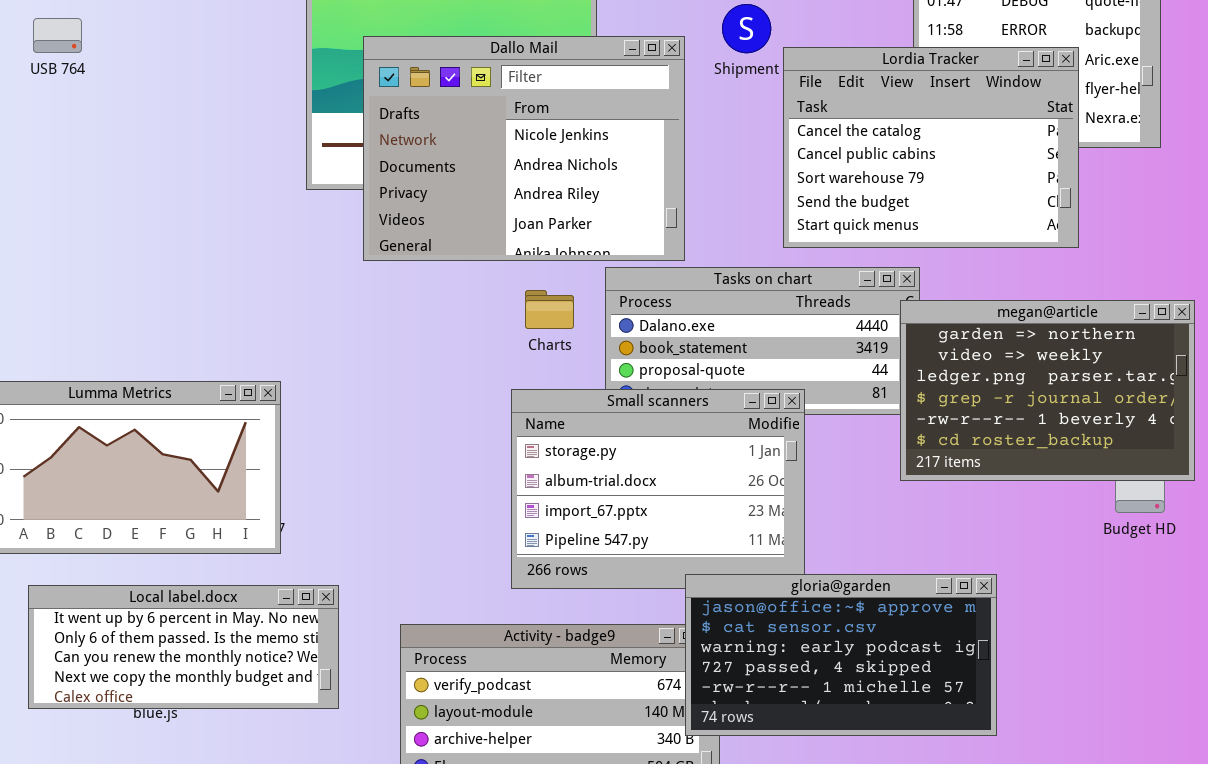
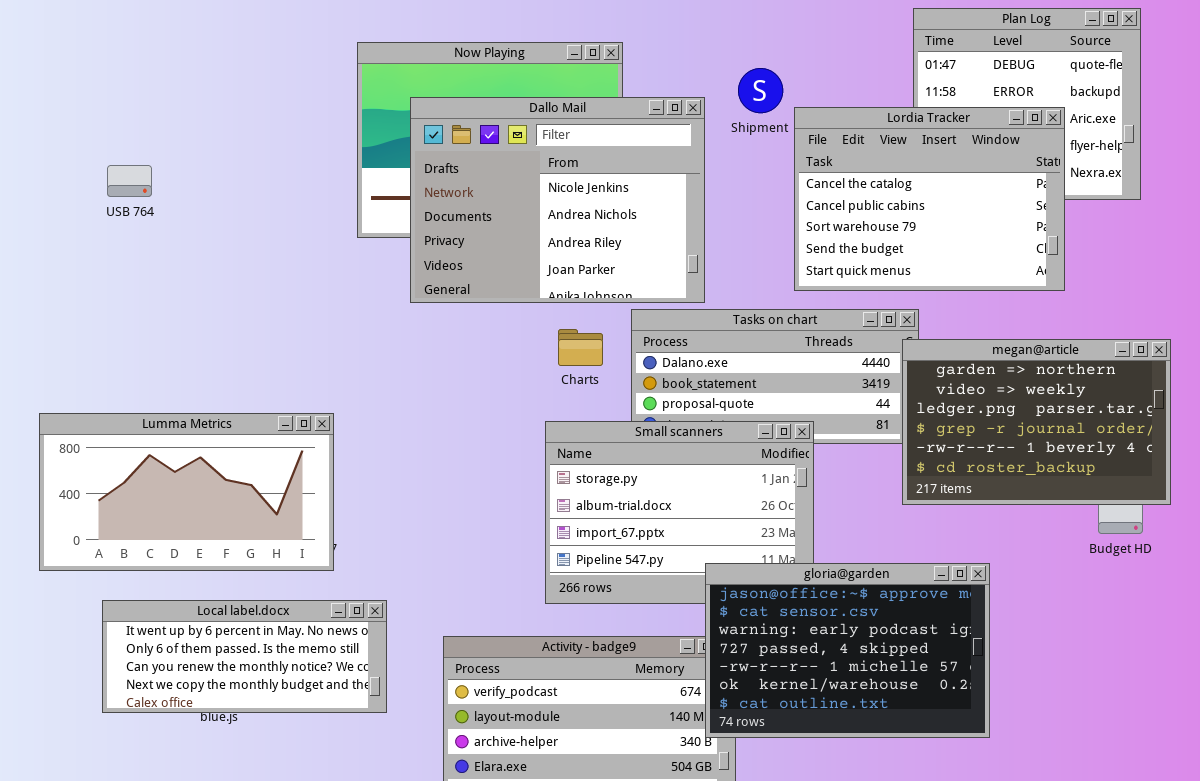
USB 764: [33,18,82,53] -> [107,165,152,197], moved
gloria@garden: [685,574,997,736] -> [705,563,990,738], resized

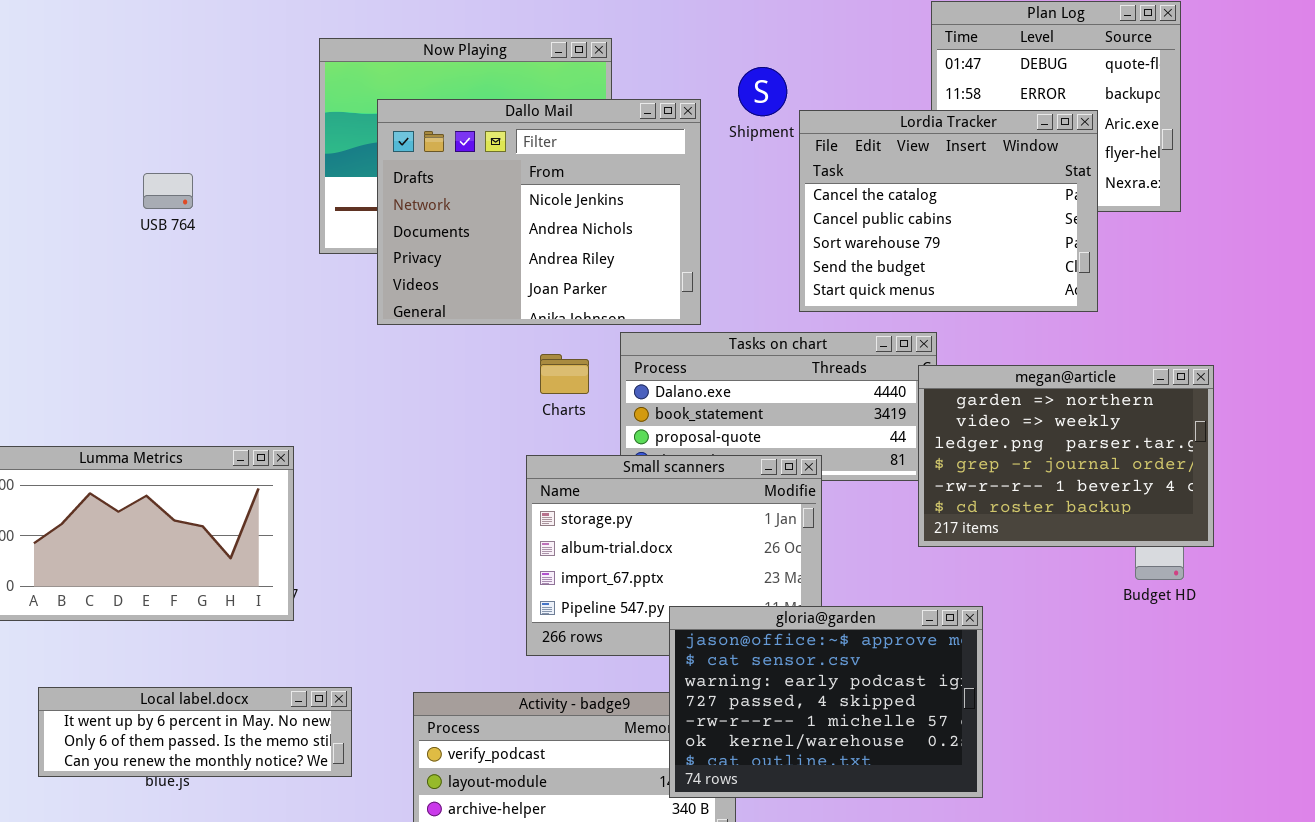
USB 764: [107,165,152,197] -> [143,173,193,209], moved
gloria@garden: [705,563,990,738] -> [669,606,983,798], moved
Local label.docx: [102,600,387,713] -> [38,687,352,777], resized

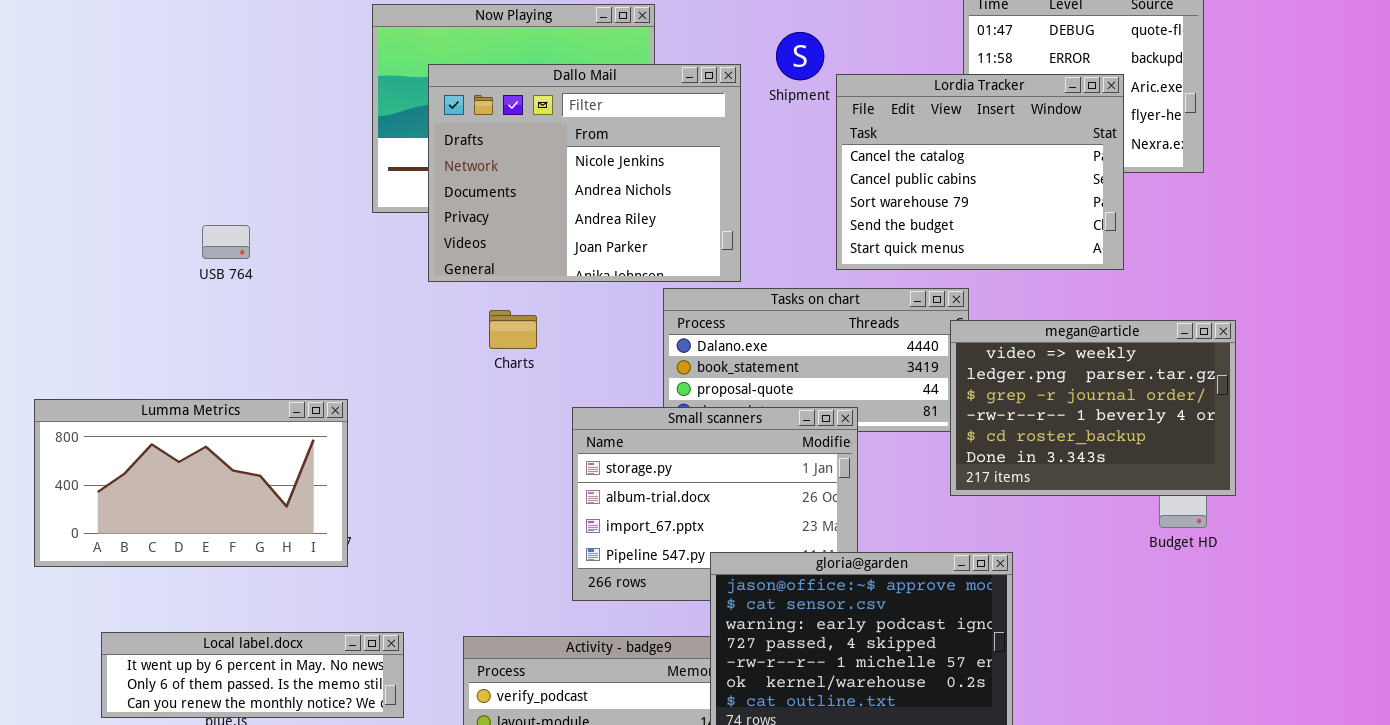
USB 764: [143,173,193,209] -> [202,225,250,259], moved
Charts: [540,354,589,394] -> [489,310,537,349], moved
megan@article: [918,365,1214,547] -> [950,320,1236,496], scrolled down 1 row

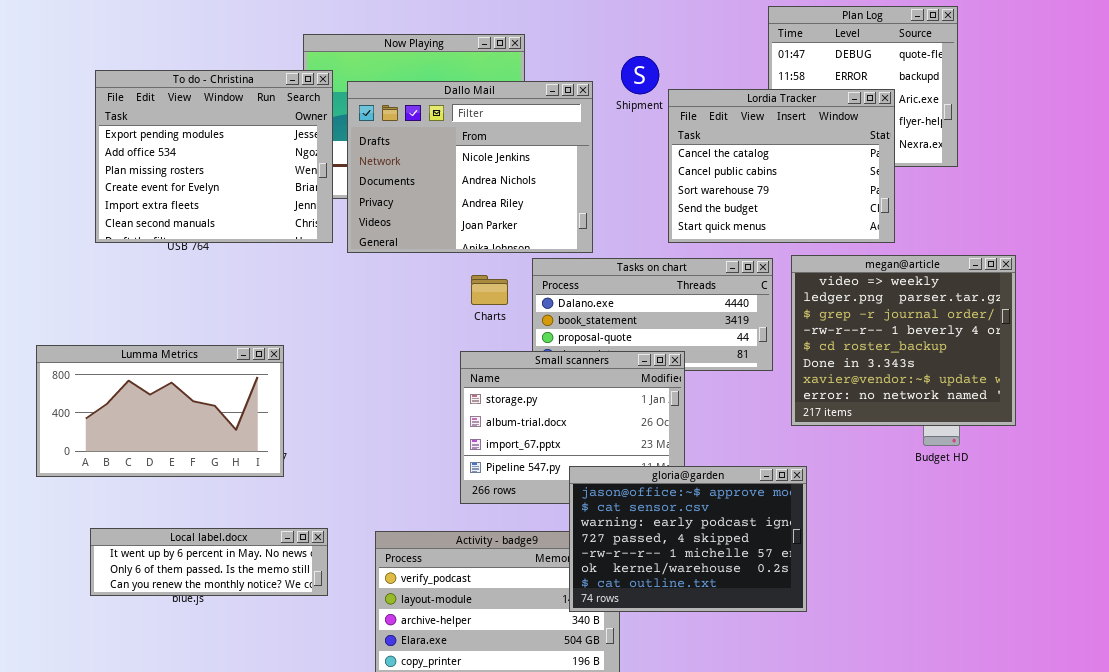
To do - Christina: none -> [95,70,333,243], opened
Charts: [489,310,537,349] -> [471,275,508,305], moved
megan@article: [950,320,1236,496] -> [791,255,1016,426], moved, resized

